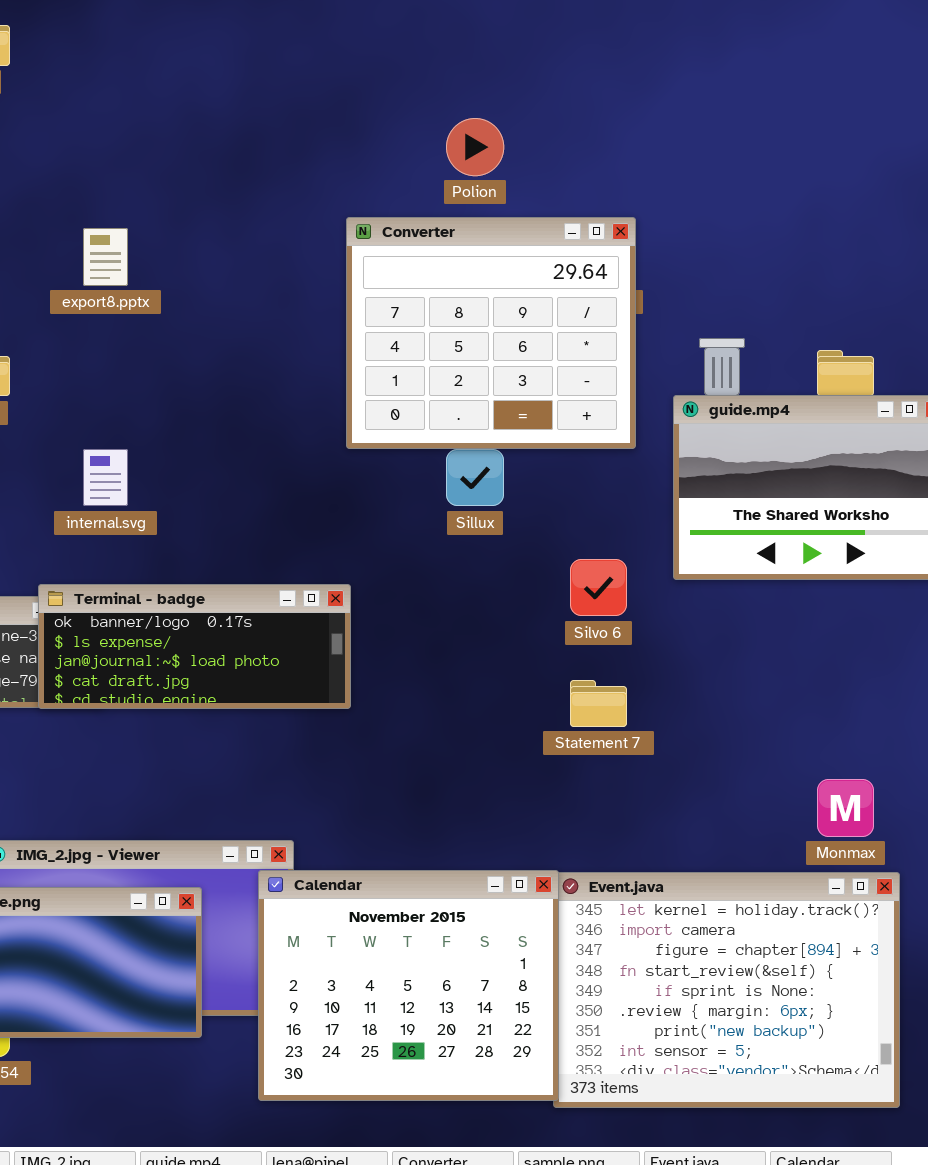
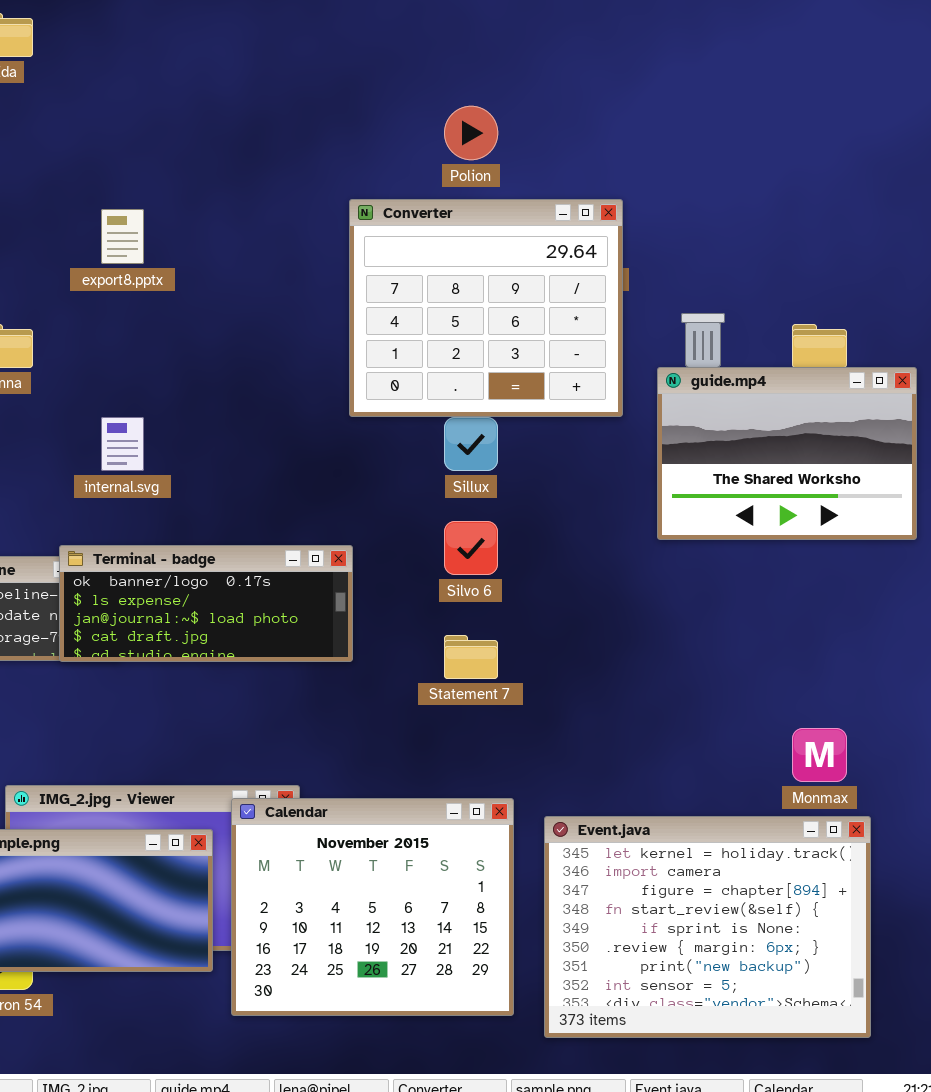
Silvo 6: [570,559,627,616] -> [444,521,498,575], moved
Statement 7: [570,680,627,727] -> [444,635,498,679], moved
Calendar: [258,870,559,1101] -> [231,798,514,1016], moved

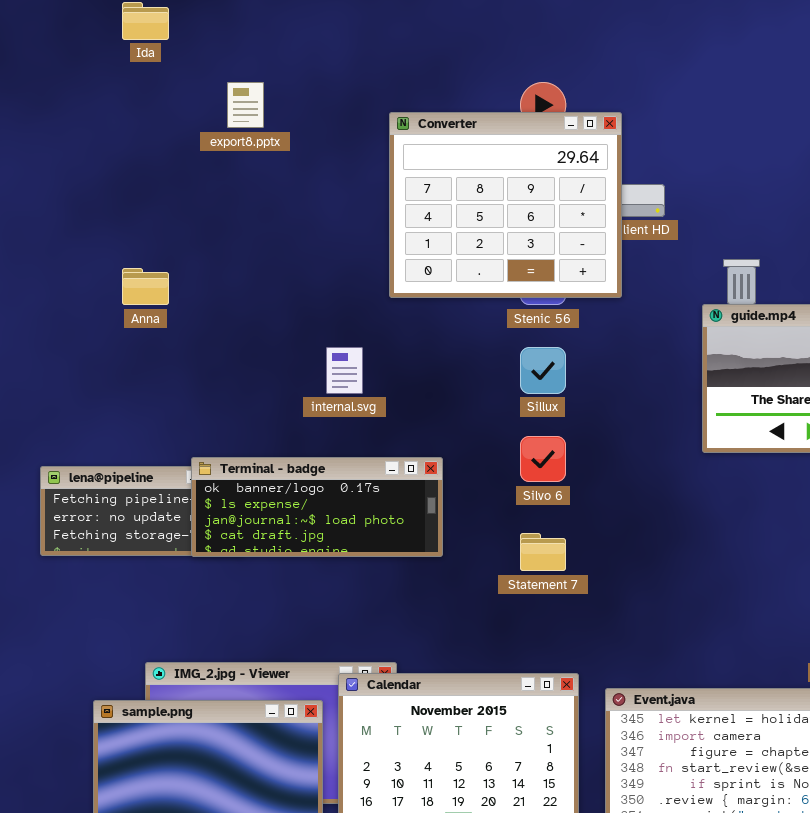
Converter: [349,199,623,417] -> [389,112,622,298], moved
export8.pptx: [101,209,144,264] -> [227,82,264,128], moved
internal.svg: [101,417,144,471] -> [326,347,363,394], moved

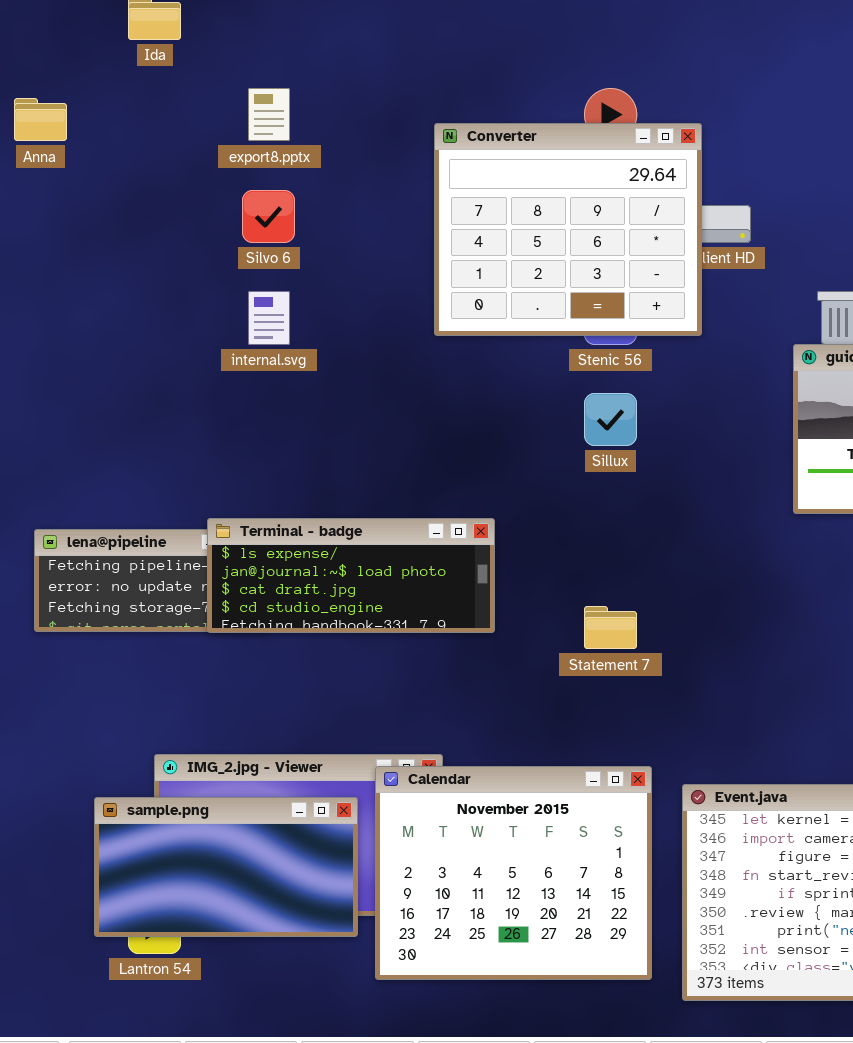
Anna: [122,268,169,305] -> [14,98,67,141], moved
internal.svg: [326,347,363,394] -> [248,291,290,345], moved
Silvo 6: [520,436,566,482] -> [242,190,295,243], moved
Terminal - badge: [191,457,443,557] -> [207,518,495,633], scrolled down 1 row

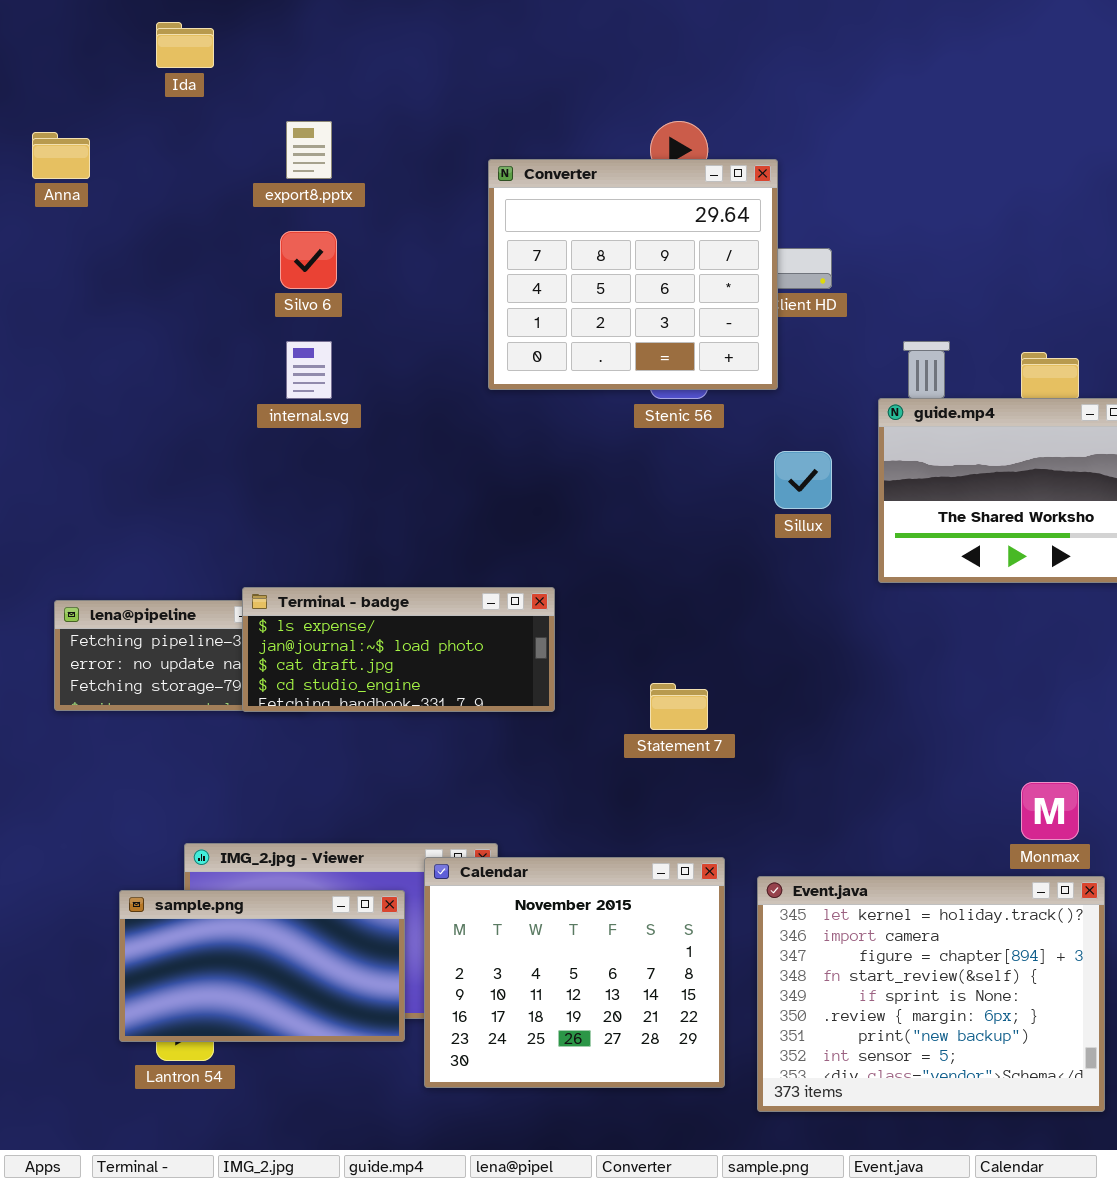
Sillux: [584,393,637,446] -> [774,451,832,509], moved

